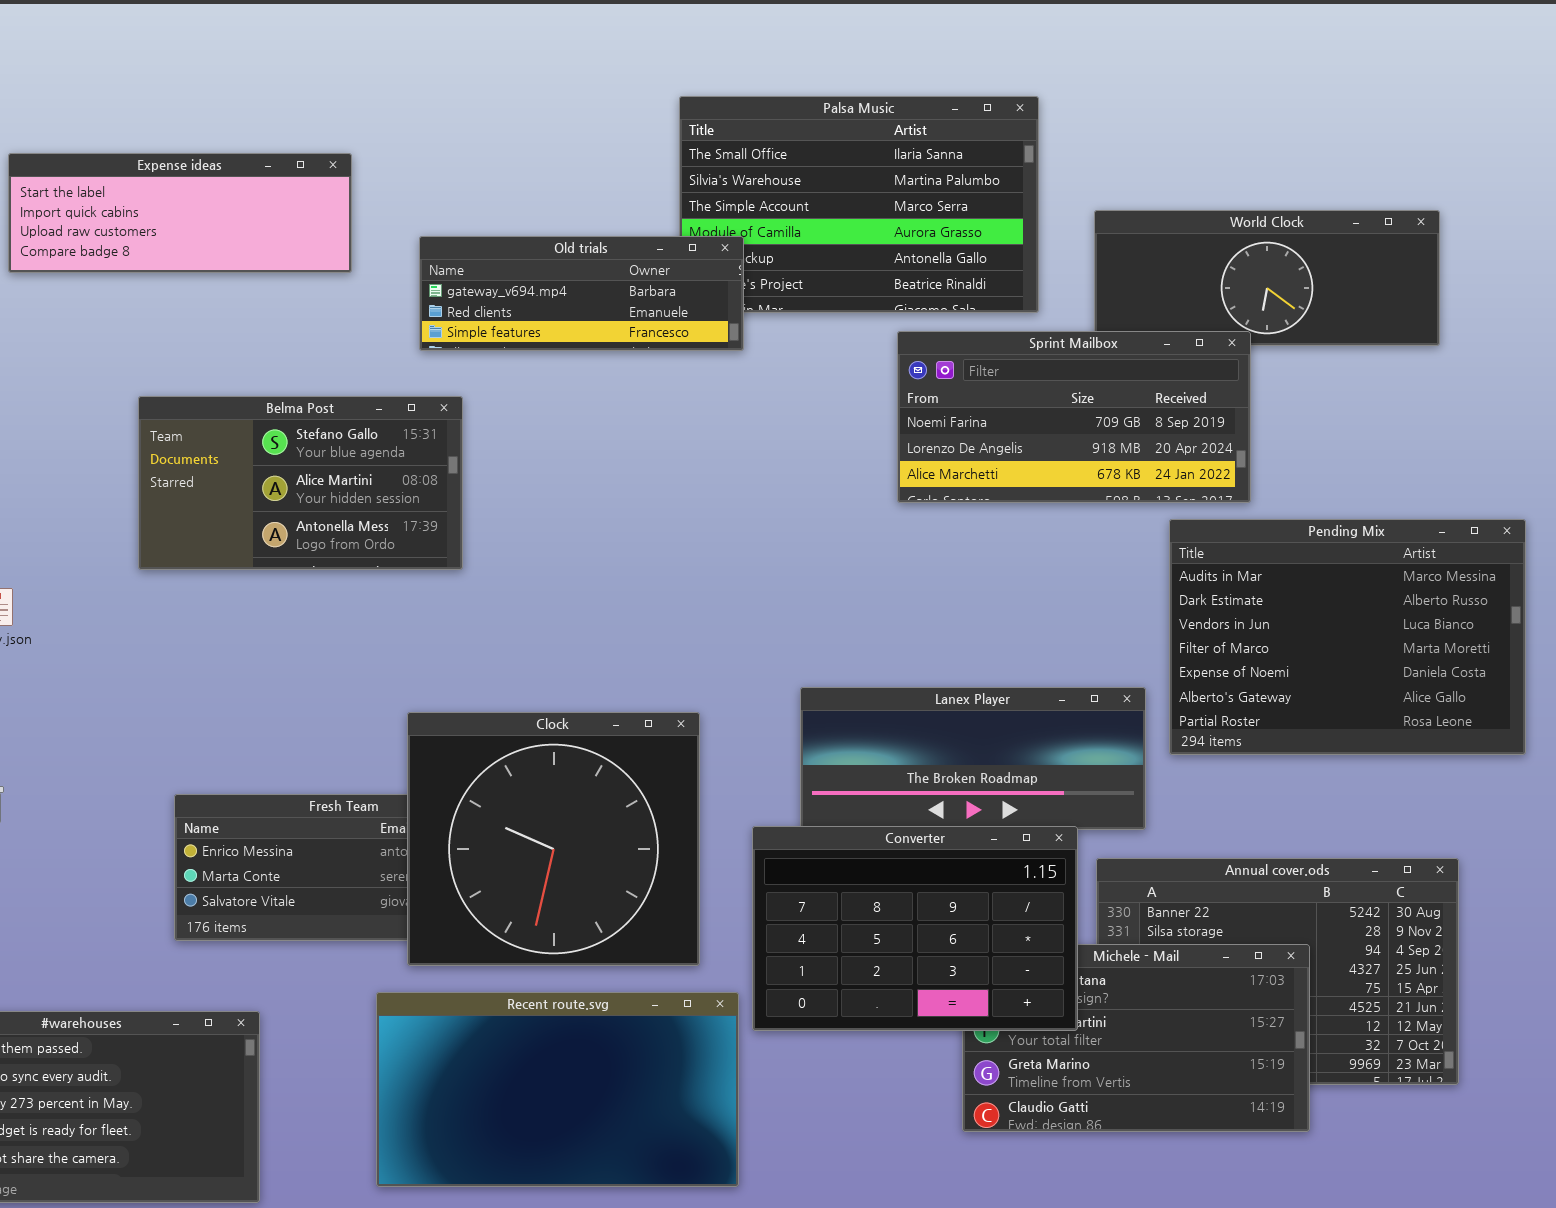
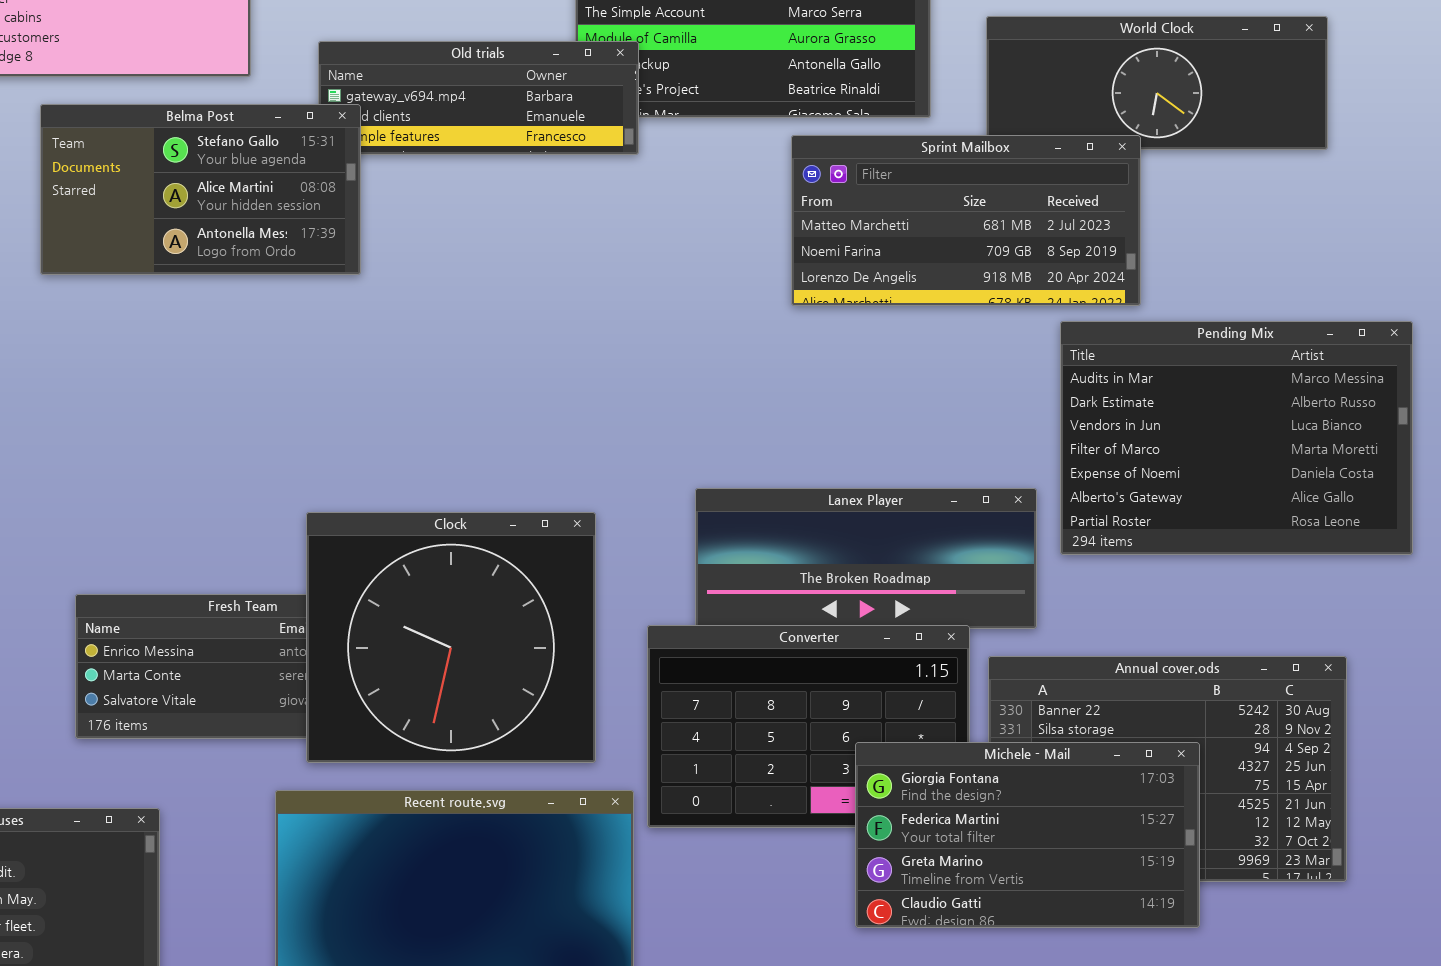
Sprint Mailbox: [897,331,1251,503] -> [791,135,1141,306], scrolled up 1 row
Belma Post: [138,396,463,570] -> [40,104,361,275], moved
Michele - Mail: [962,944,1310,1132] -> [855,742,1200,928], raised

